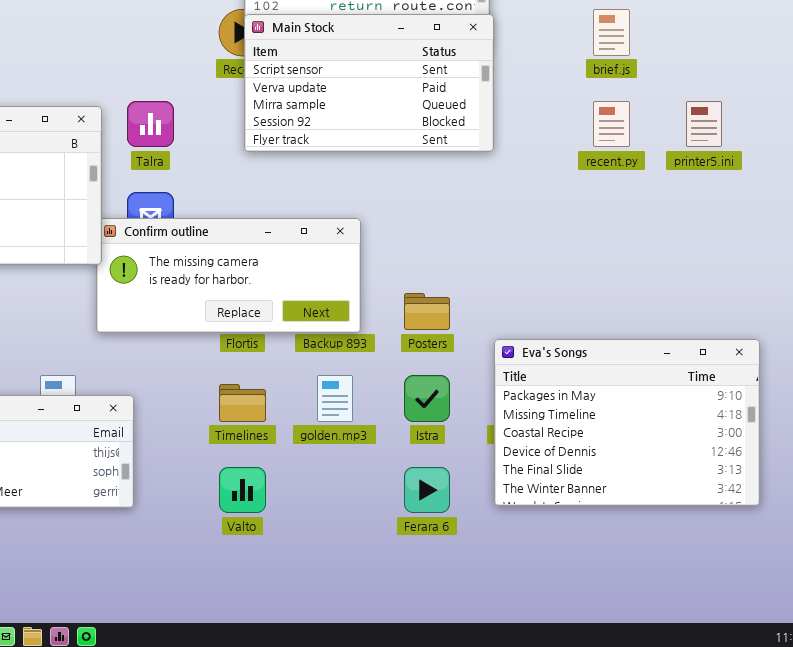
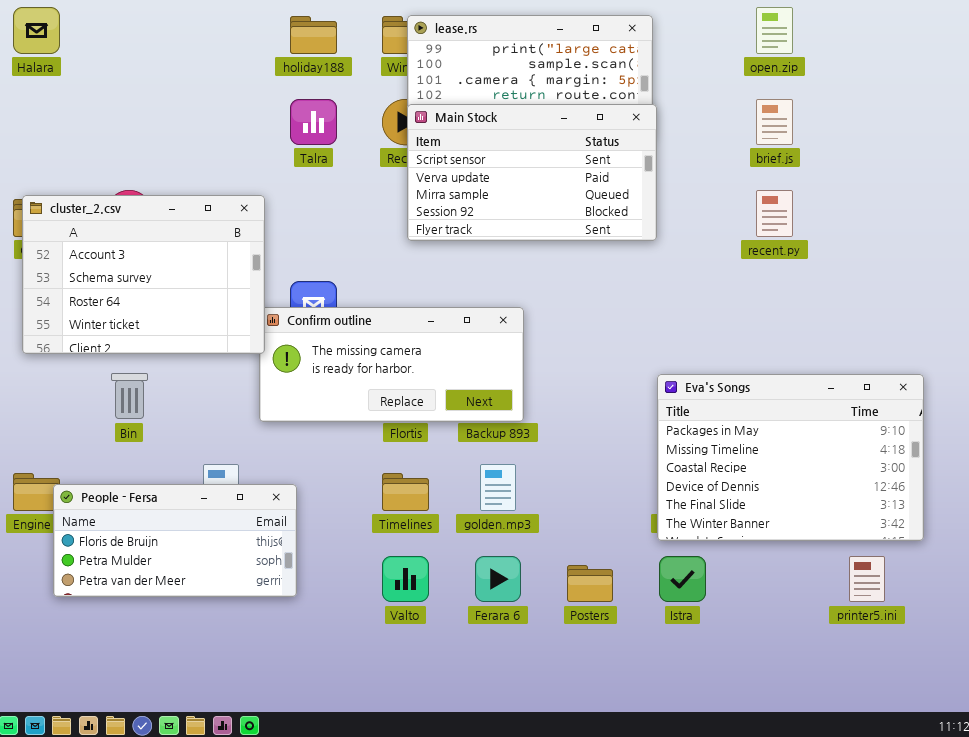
Talra: [127,101,174,147] -> [290,99,337,145], moved
printer5.ini: [686,101,722,147] -> [849,556,885,602], moved
Posters: [404,293,450,330] -> [567,565,613,602], moved
Eva's Songs: [494,339,760,506] -> [657,374,924,541], moved
Istra: [404,375,450,422] -> [659,556,706,602], moved
Ferara 6: [404,467,450,513] -> [475,556,521,602], moved

